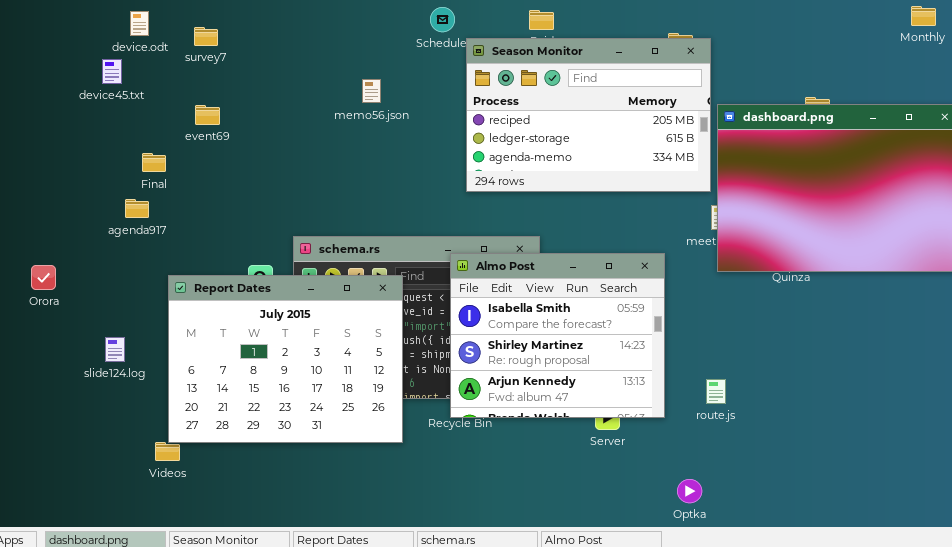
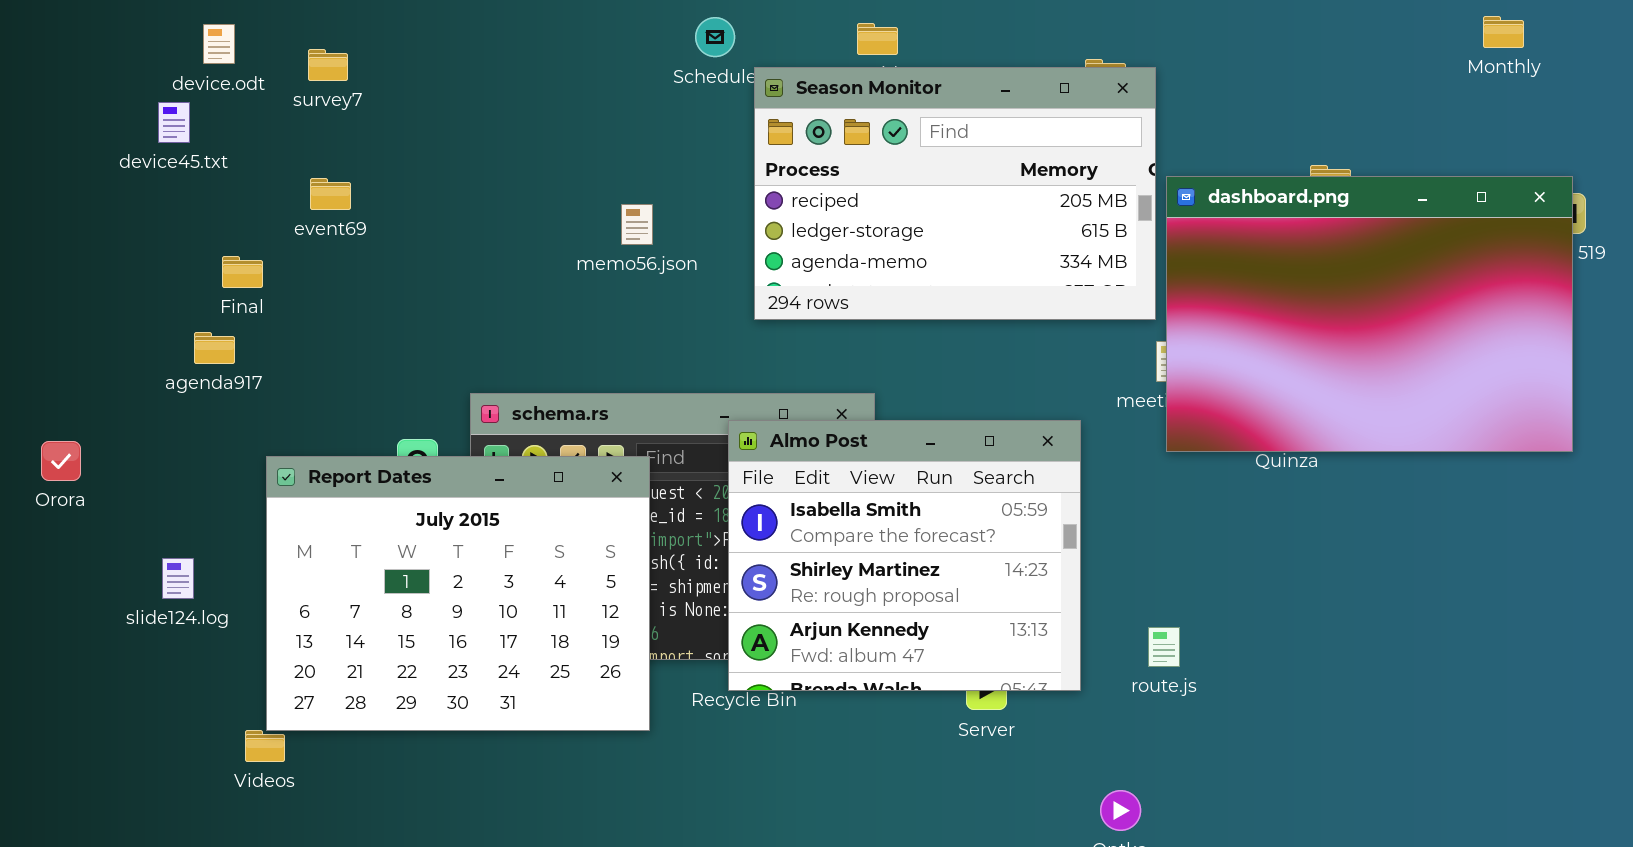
memo56.json: [362,79,381,103] -> [621,204,653,245], moved

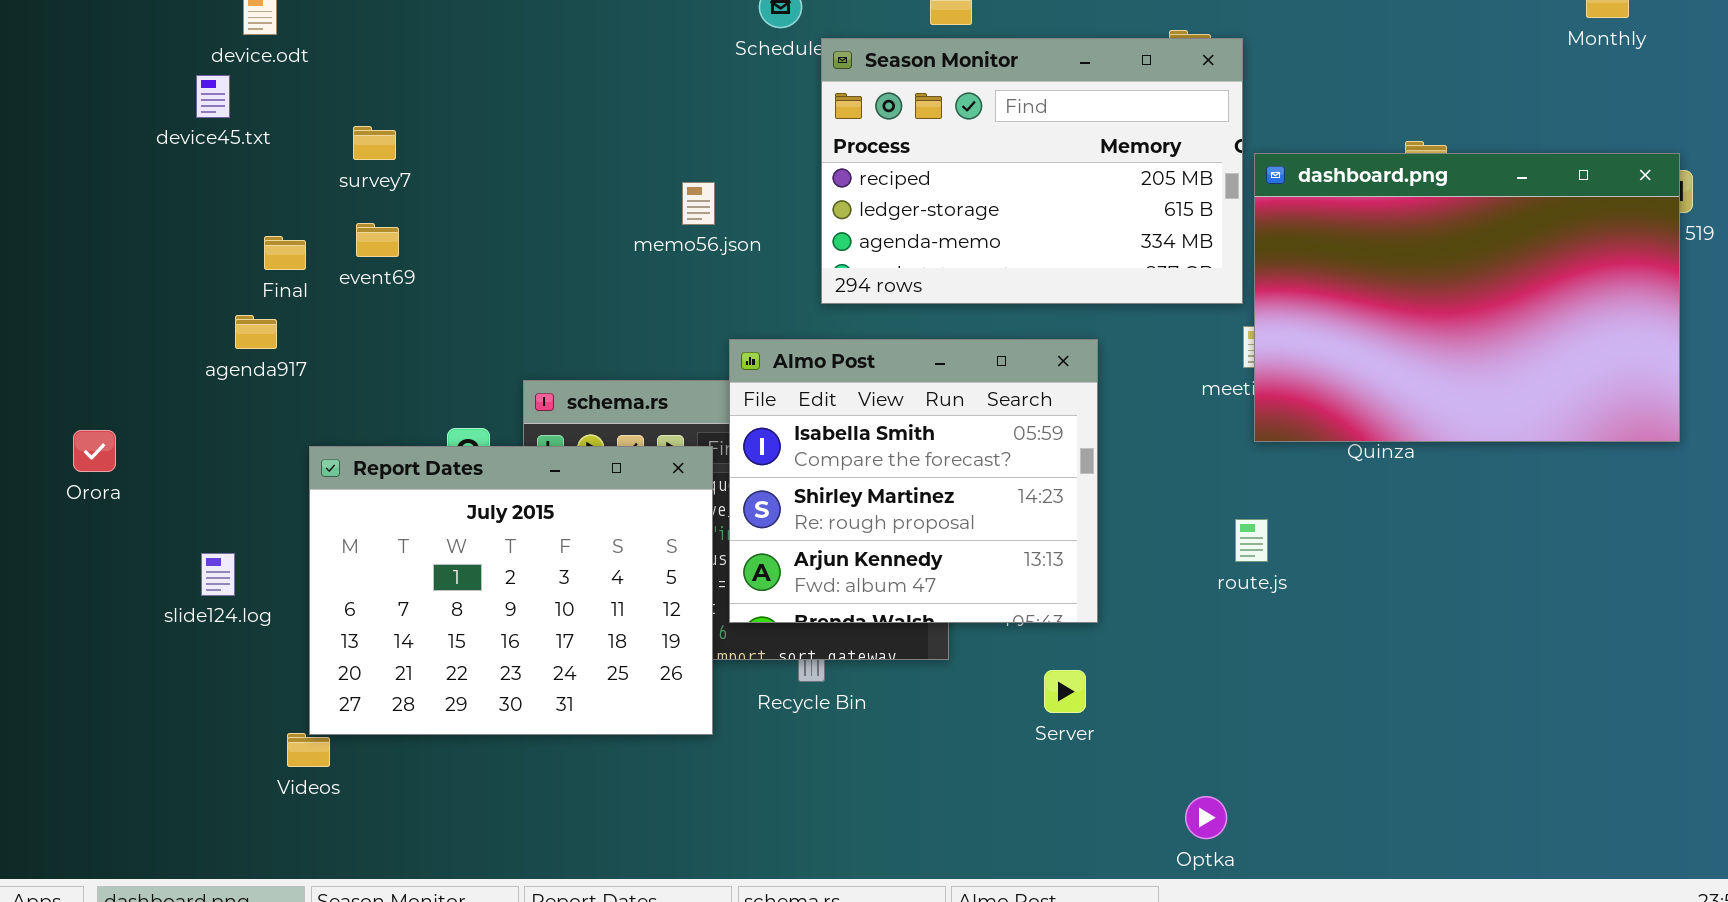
survey7: [308,49,348,81] -> [353,126,396,160], moved
event69: [310,178,351,210] -> [356,223,399,257], moved
Almo Post: [728,420,1081,691] -> [729,339,1098,623], moved
route.js: [1148,627,1180,667] -> [1235,519,1268,562], moved

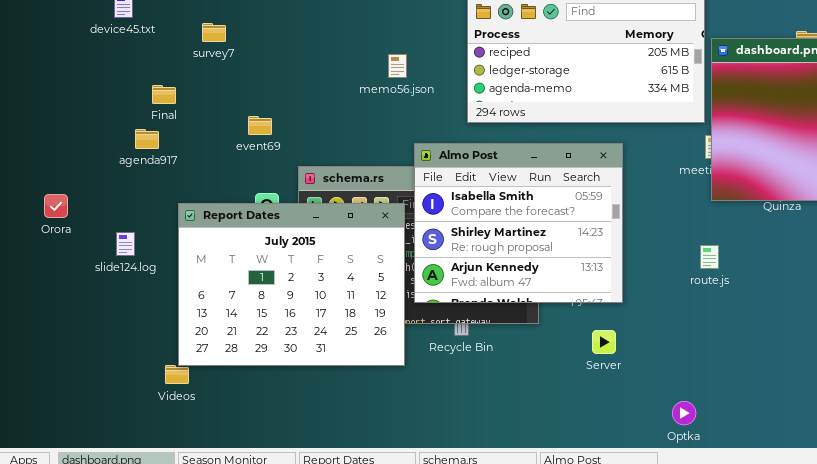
event69: [356,223,399,257] -> [248,116,272,135], moved
slide124.log: [201,553,235,596] -> [116,232,135,256], moved

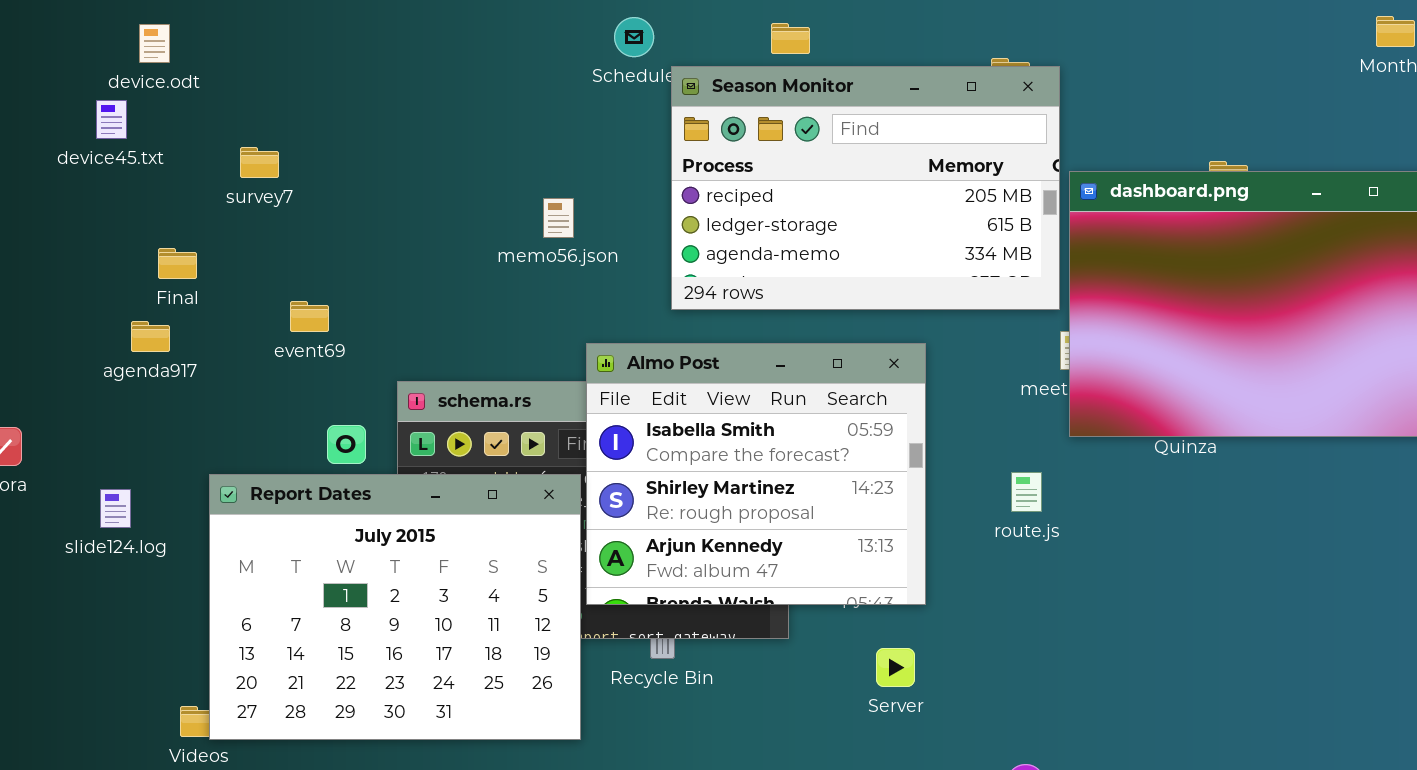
event69: [248,116,272,135] -> [290,301,329,332], moved
Report Dates: [178,203,405,366] -> [209,474,581,740], moved
route.js: [700,245,719,269] -> [1011,472,1042,512], moved

